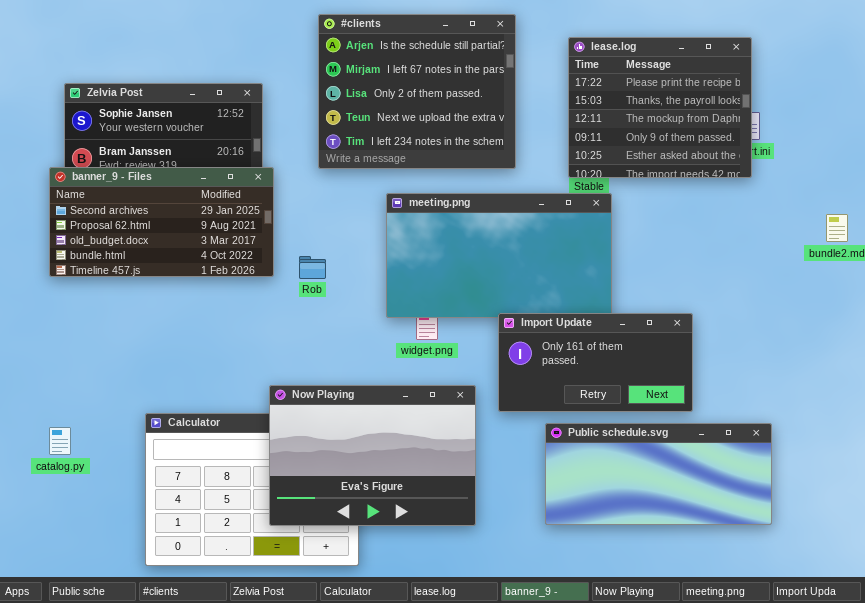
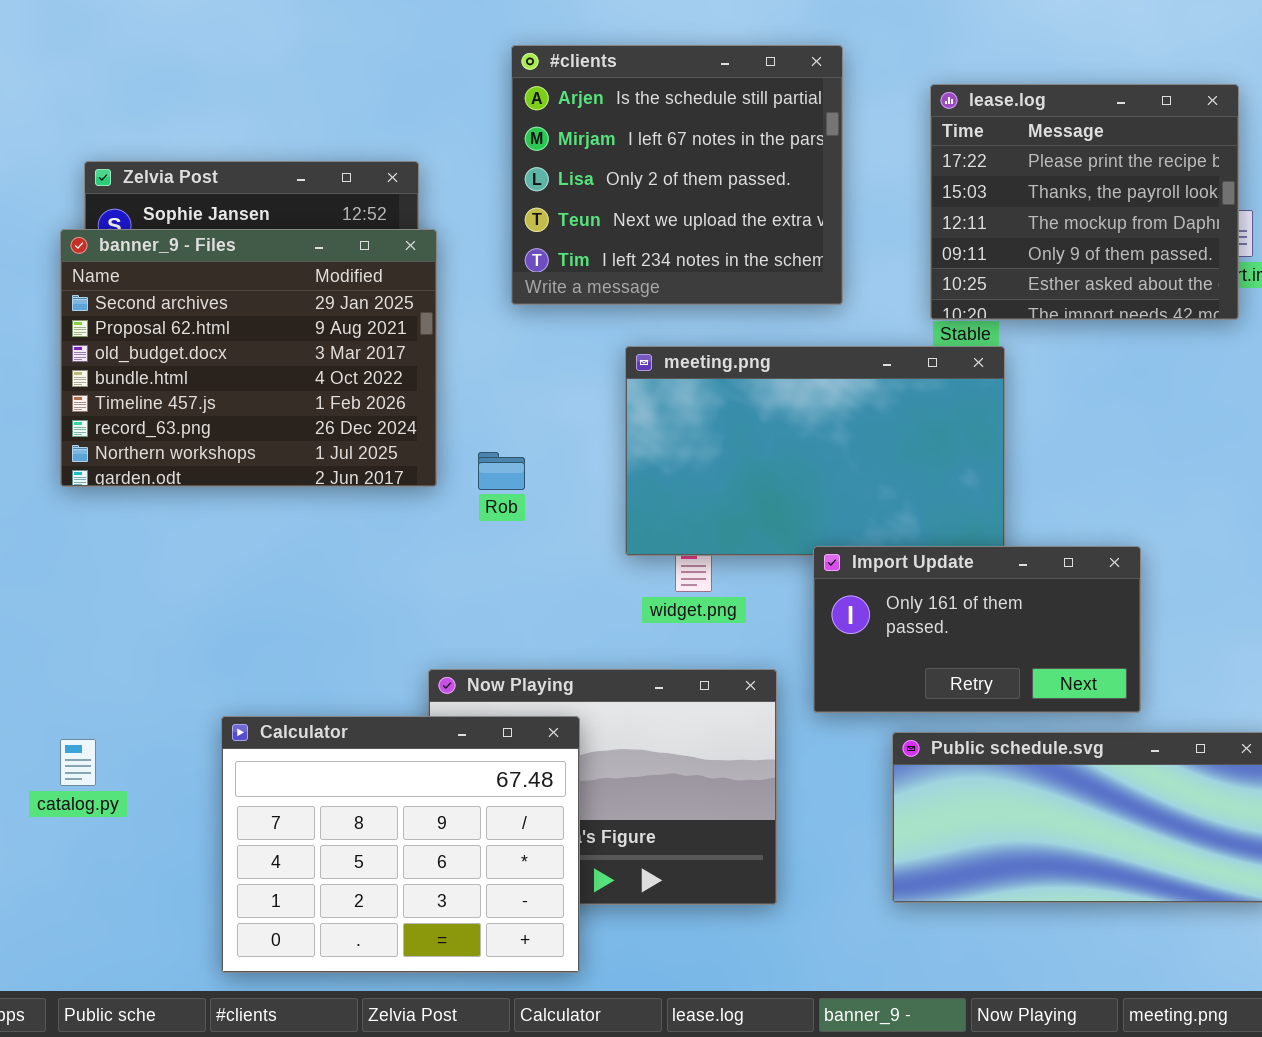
banner_9 - Files: [49,167,274,277] -> [60,229,437,487], resized
Calculator: [145,413,359,566] -> [221,716,580,973], raised

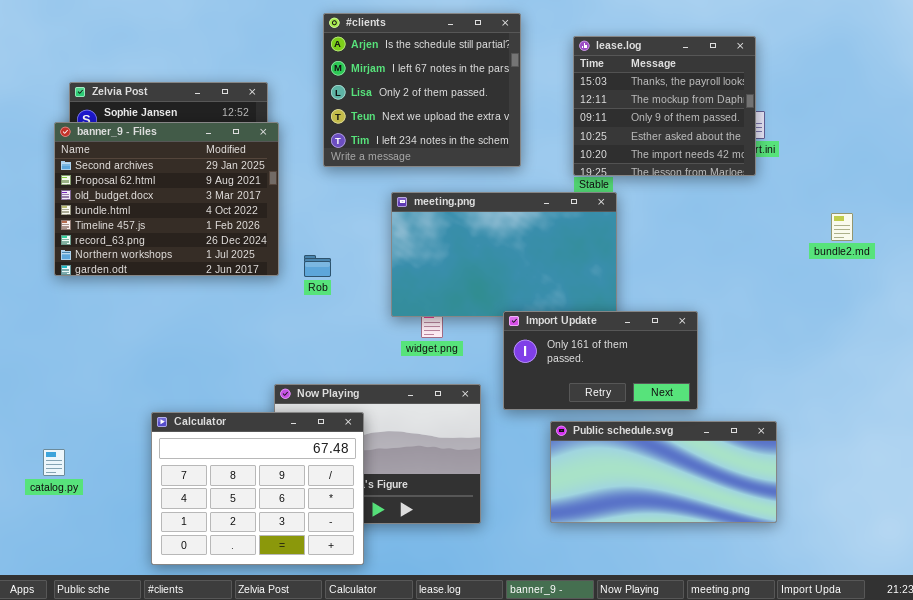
lease.log: [930,84,1239,320] -> [573,36,756,176], scrolled down 1 row
catalog.py: [60,739,96,786] -> [43,449,65,476], moved

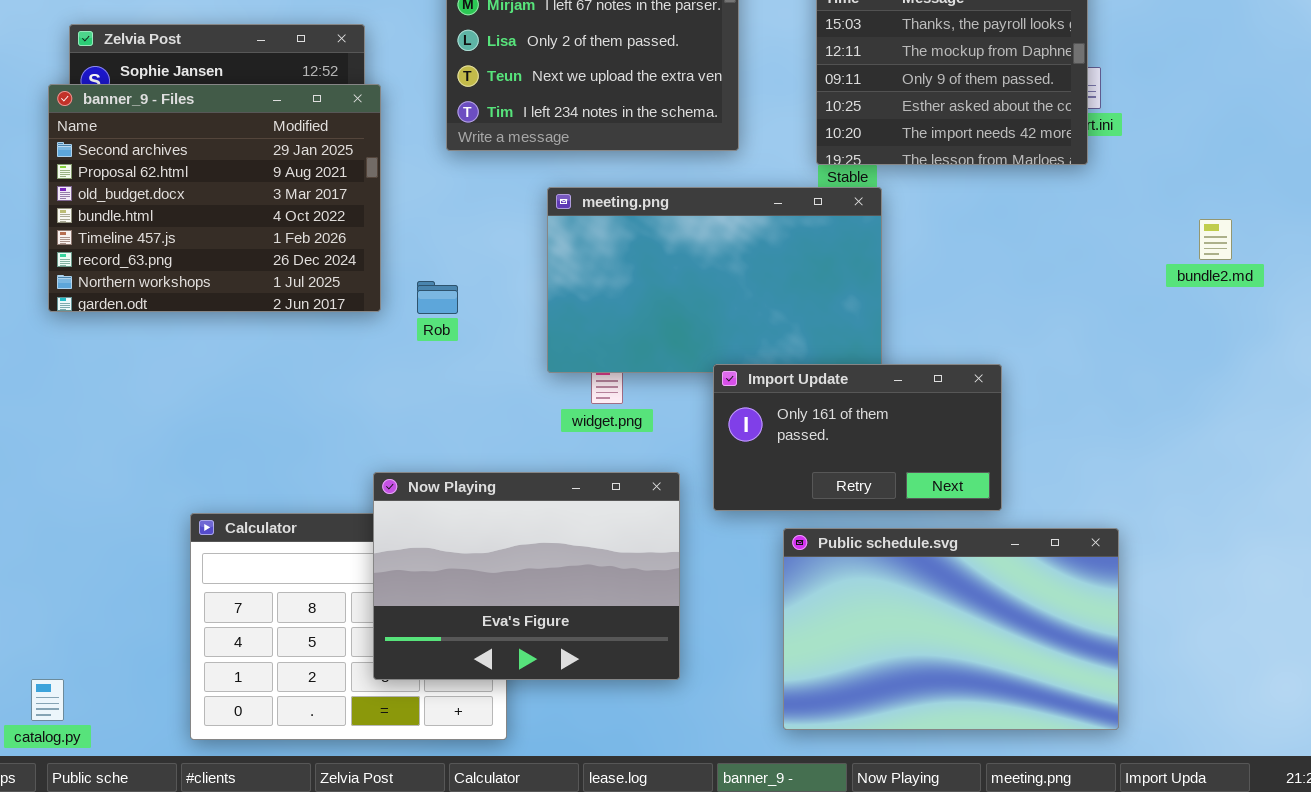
Now Playing: [274,384,481,524] -> [373,472,680,680], raised
Public schedule.svg: [550,421,777,523] -> [783,528,1119,730], resized
catalog.py: [43,449,65,476] -> [31,679,64,721], moved

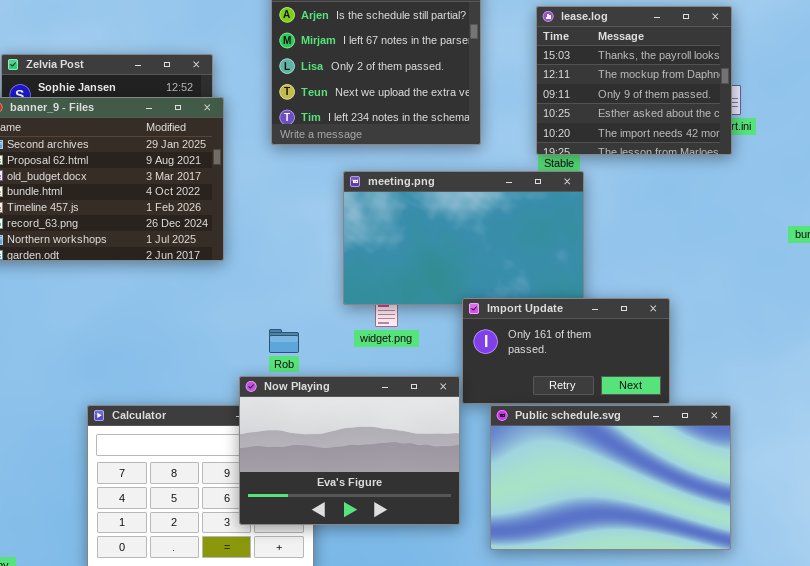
Rob: [417,281,458,314] -> [269,329,299,353], moved
Now Playing: [373,472,680,680] -> [239,376,460,525], moved
Public schedule.svg: [783,528,1119,730] -> [490,405,731,550], moved

